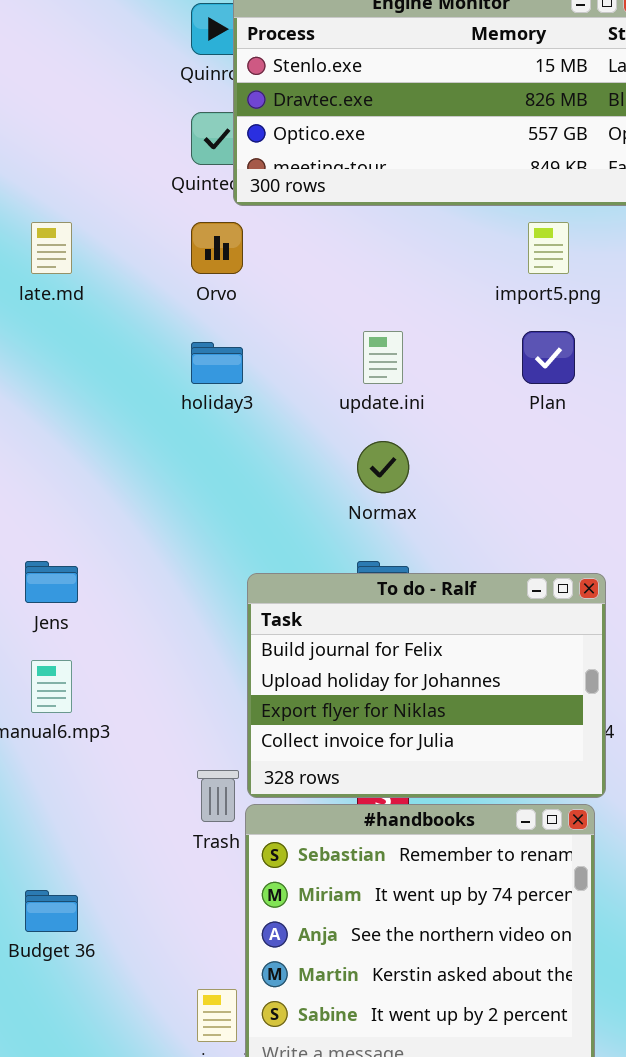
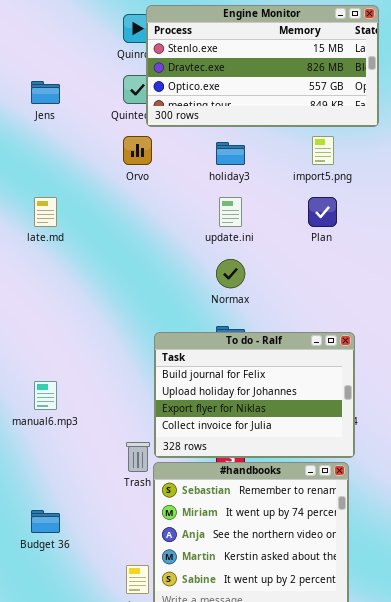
late.md: [31,222,72,274] -> [34,197,57,227], moved
holiday3: [191,342,243,384] -> [216,142,245,165], moved
Jens: [25,561,78,603] -> [31,81,60,104], moved

